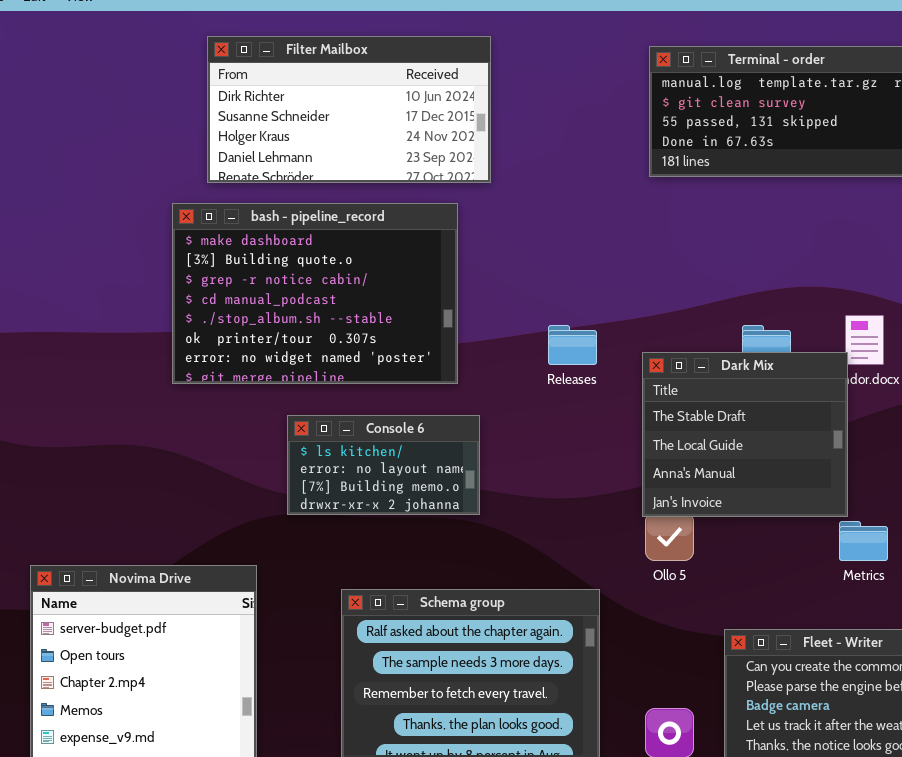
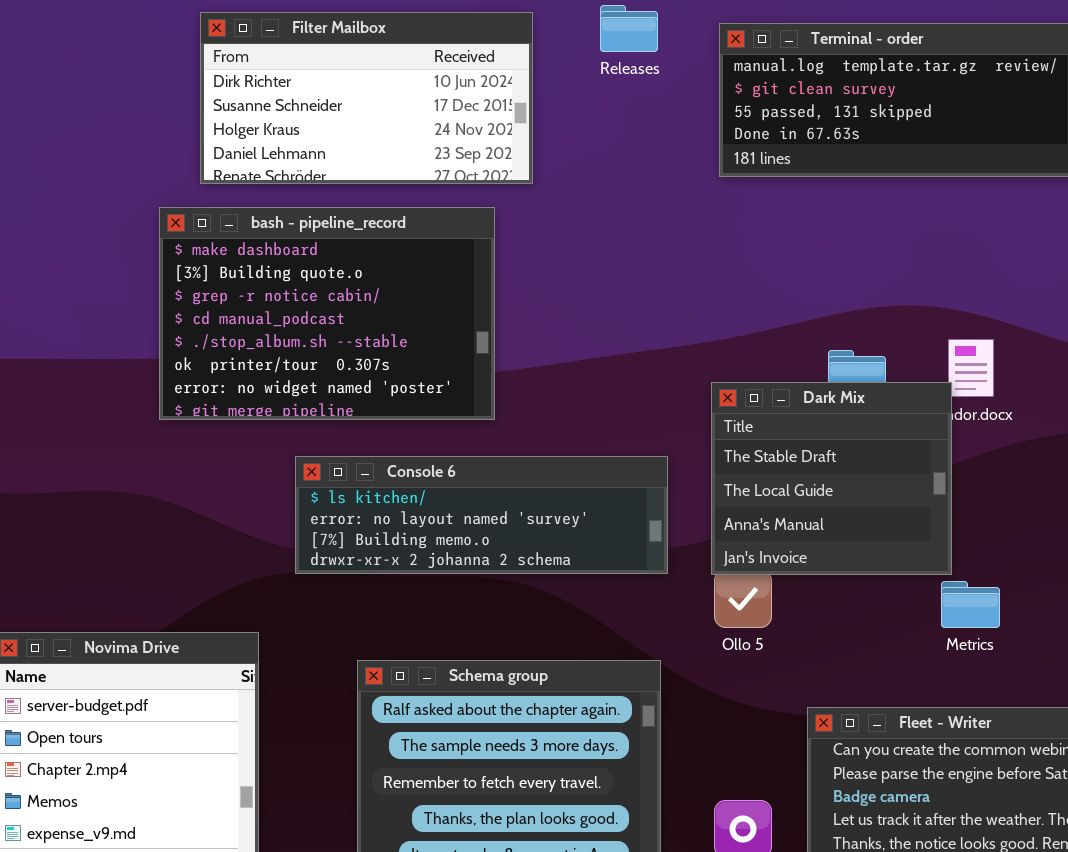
Releases: [548,325,597,365] -> [600,5,658,52], moved
Console 6: [287,415,480,515] -> [295,456,668,574], resized

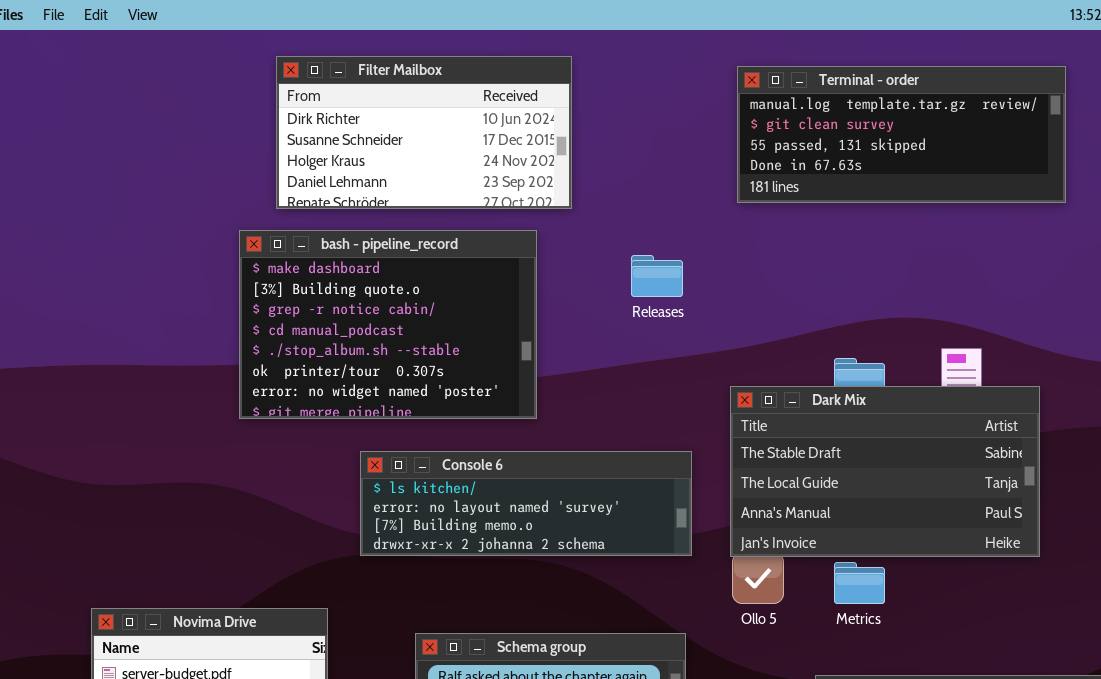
Releases: [600,5,658,52] -> [631,255,683,297], moved
Dark Mix: [711,382,952,575] -> [730,386,1040,557], resized
Metrics: [941,581,1000,628] -> [834,562,885,604], moved

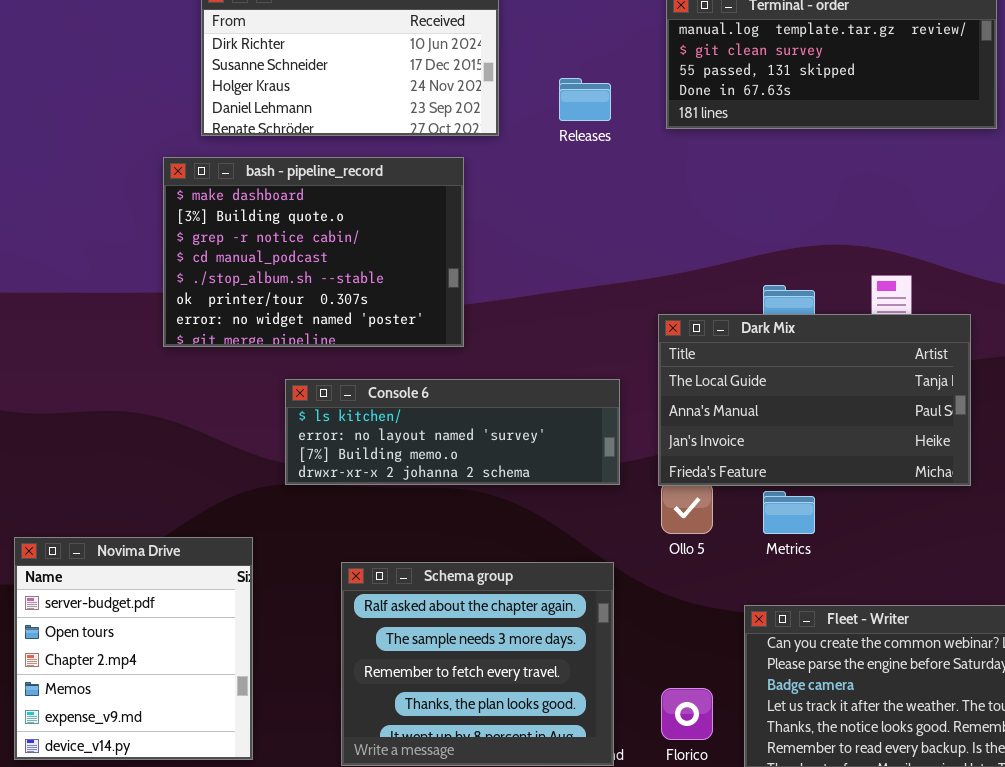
Releases: [631,255,683,297] -> [559,78,611,121], moved
Dark Mix: [730,386,1040,557] -> [658,314,971,486], scrolled down 1 row

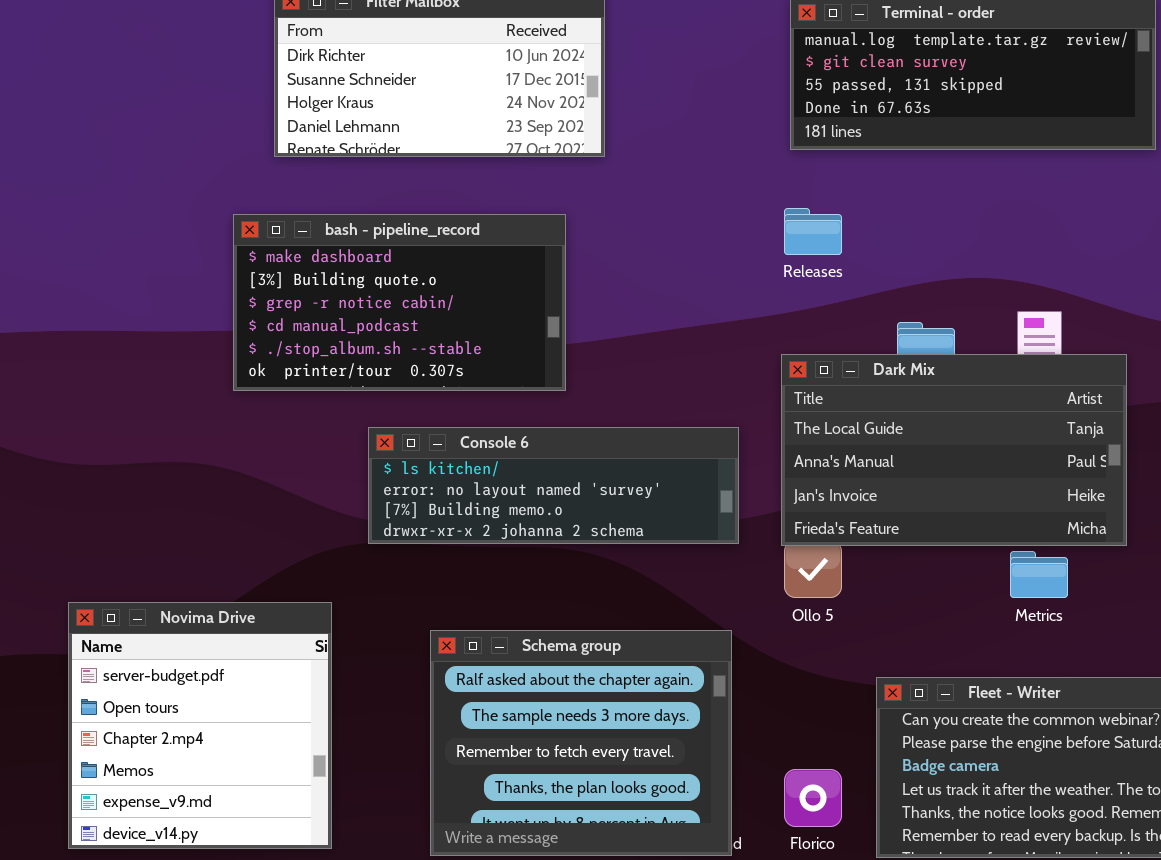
Releases: [559,78,611,121] -> [784,208,842,255], moved
bash - pipeline_record: [163,157,464,347] -> [233,214,566,391], resized
Metrics: [763,491,815,534] -> [1010,551,1068,598], moved

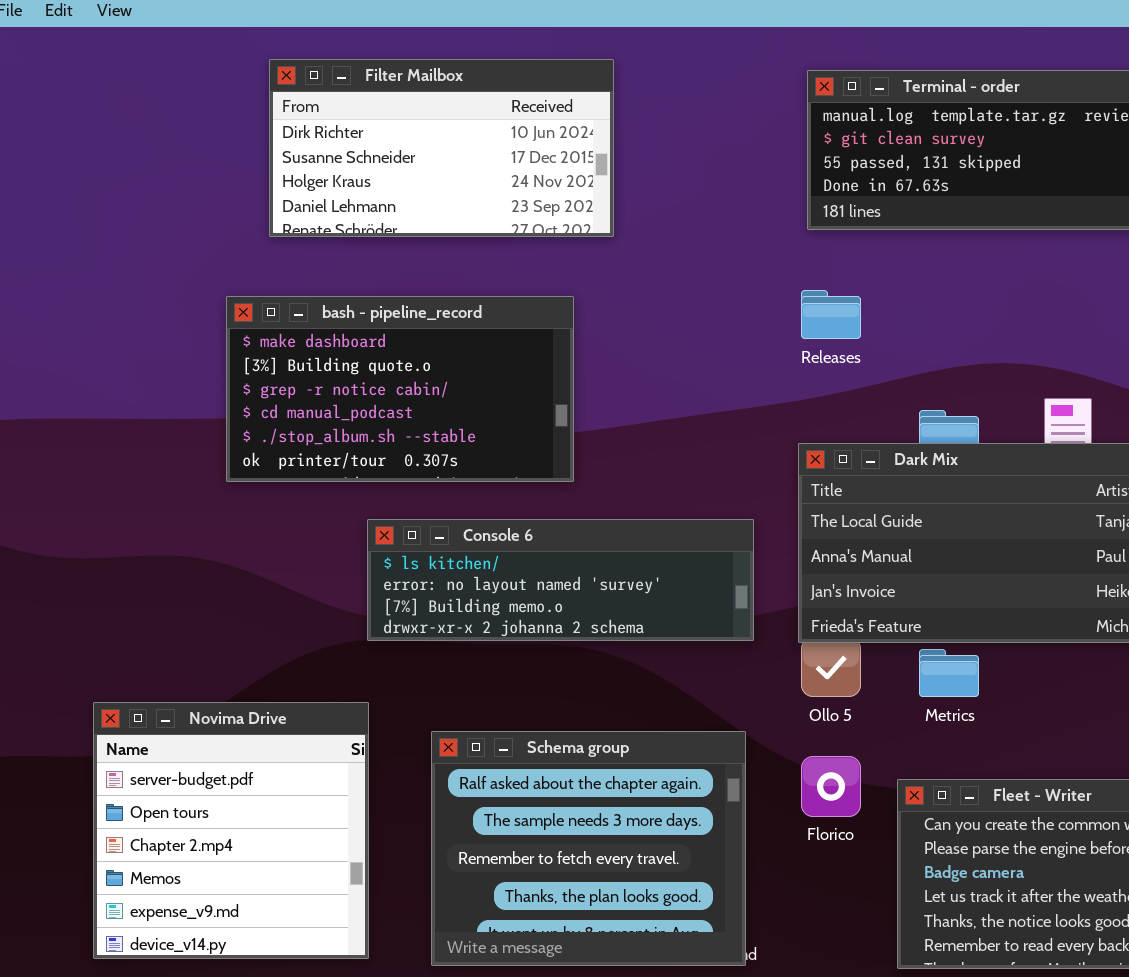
Metrics: [1010,551,1068,598] -> [919,649,979,697], moved
Novima Drive: [68,602,332,849] -> [93,702,369,959], moved
Florico: [784,769,842,827] -> [801,756,861,817], moved

